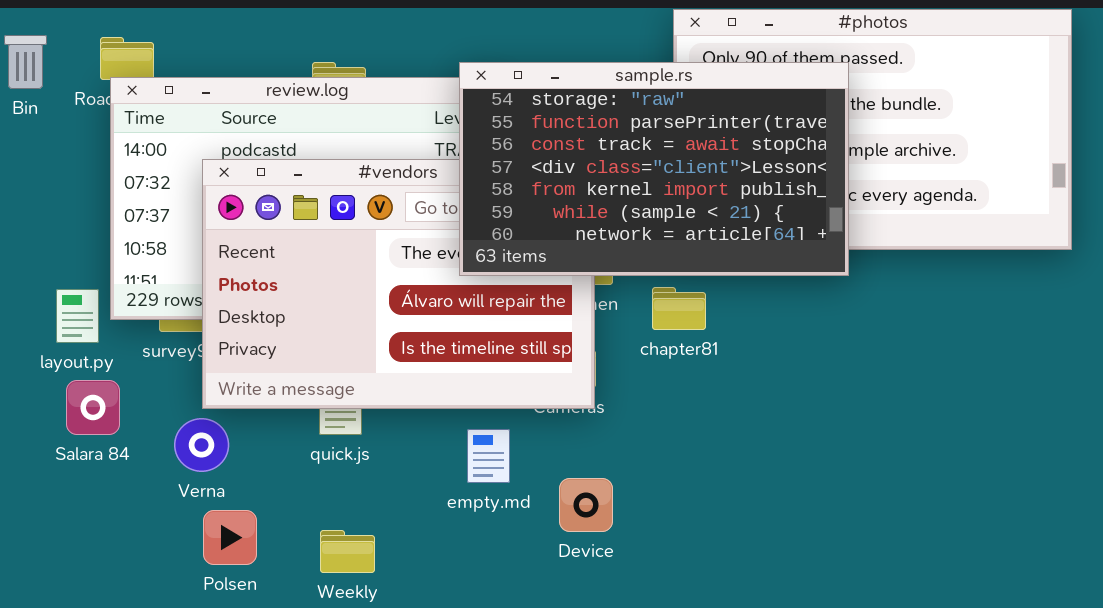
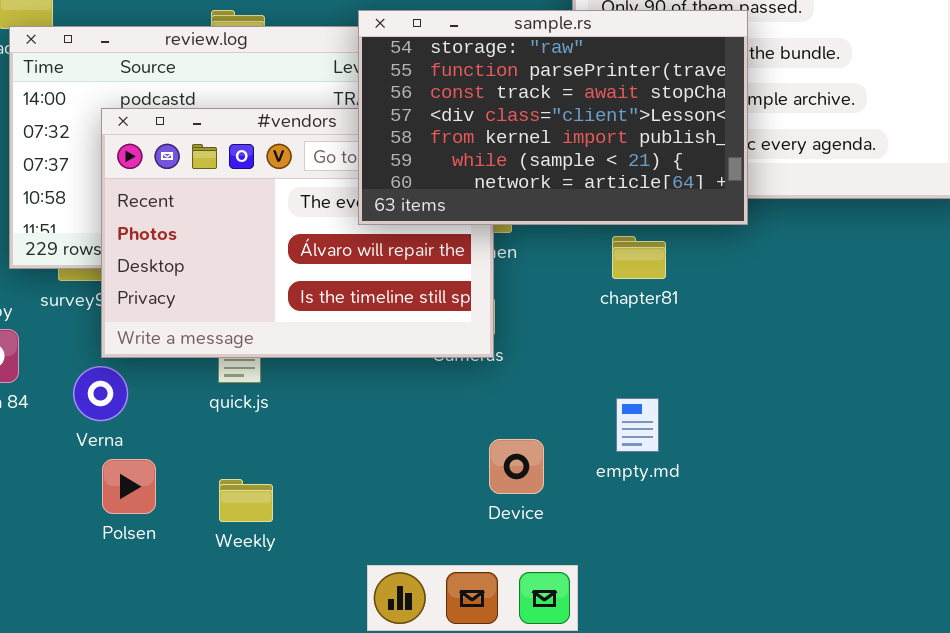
chapter81: [652,287,706,330] -> [612,236,666,279], moved
empty.md: [467,429,510,483] -> [616,398,659,452], moved
Device: [559,478,613,532] -> [489,439,544,494], moved

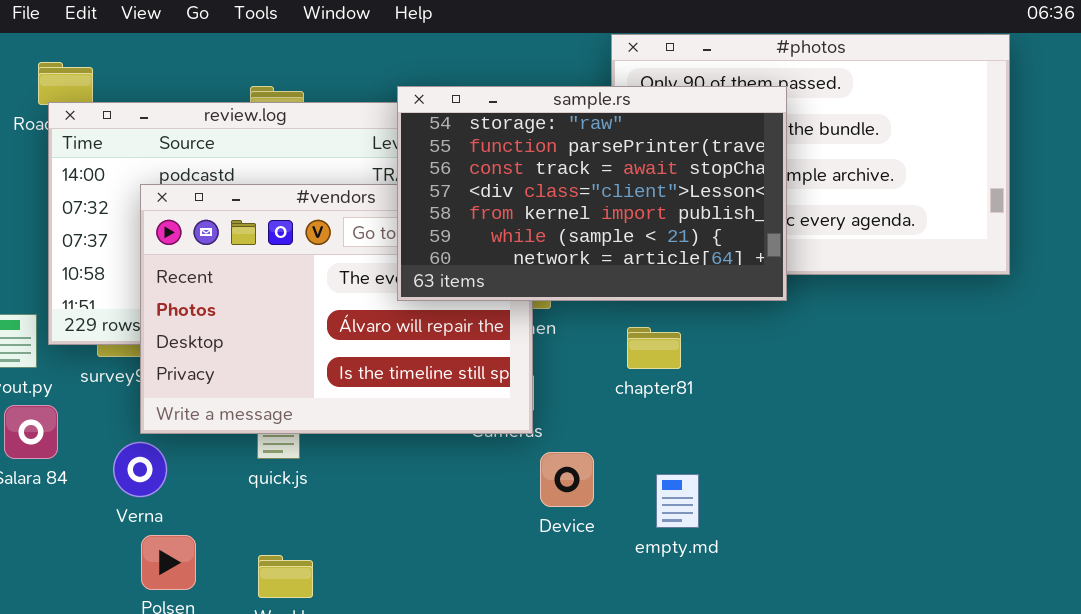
chapter81: [612,236,666,279] -> [627,327,681,369], moved
Device: [489,439,544,494] -> [540,452,594,507], moved

